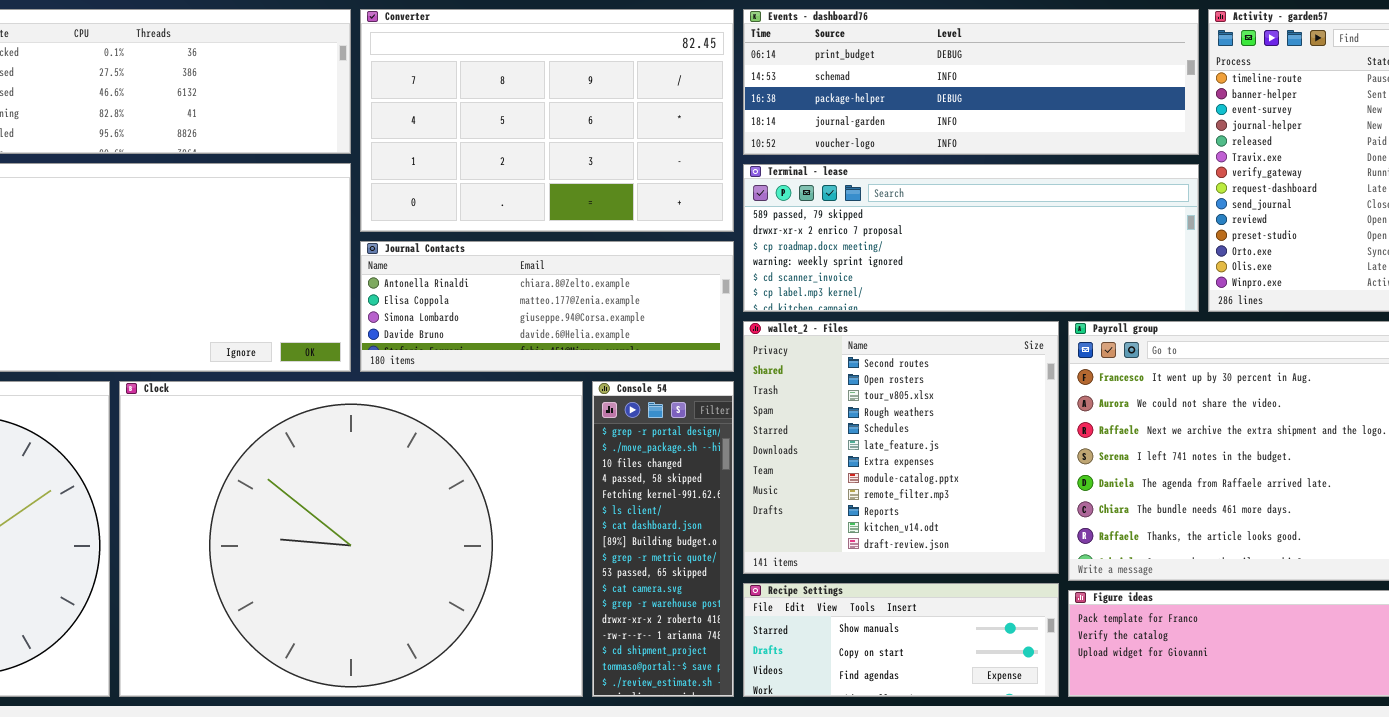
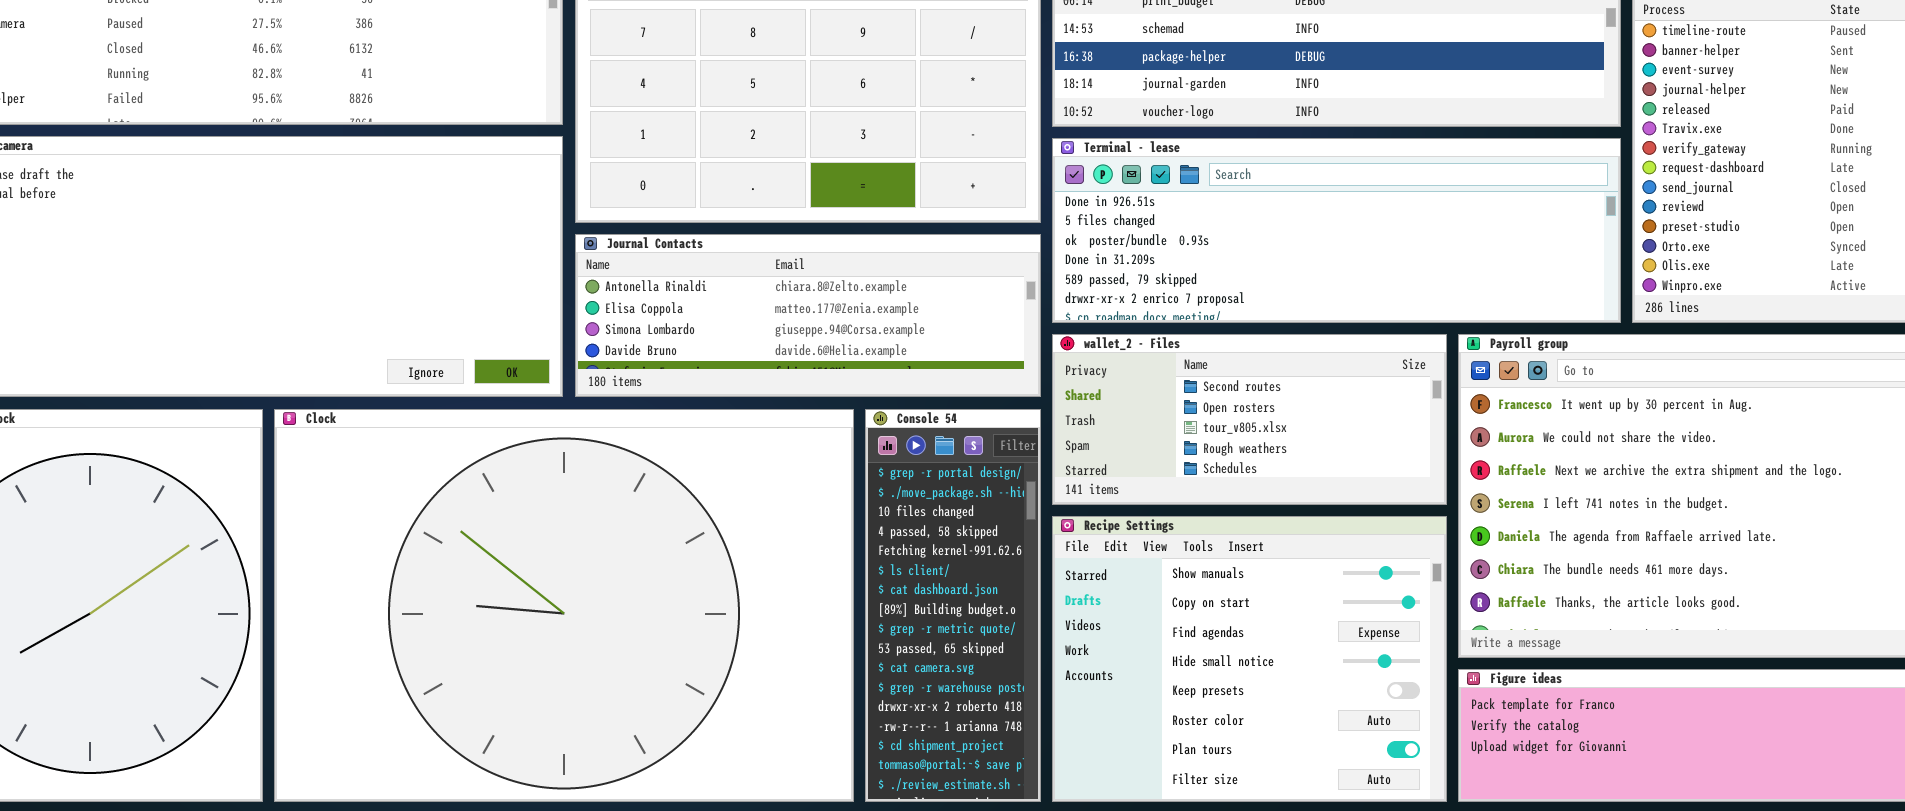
Terminal - lease: [743,164,1199,312] -> [1052,138,1621,323], scrolled up 4 rows
wallet_2 - Files: [743,321,1059,574] -> [1052,334,1447,505], resized
Recipe Settings: [743,583,1059,697] -> [1052,516,1447,802], resized

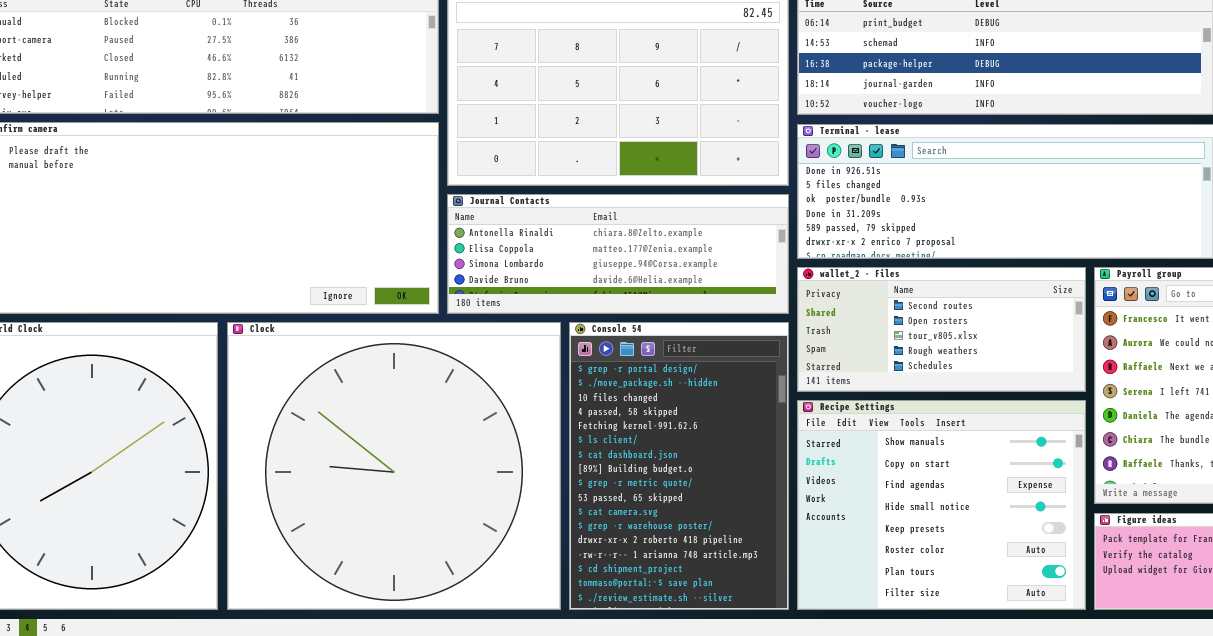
Clock: [274,409,854,802] -> [227,322,561,610], resized
Console 54: [865,409,1041,802] -> [569,322,789,610], resized

